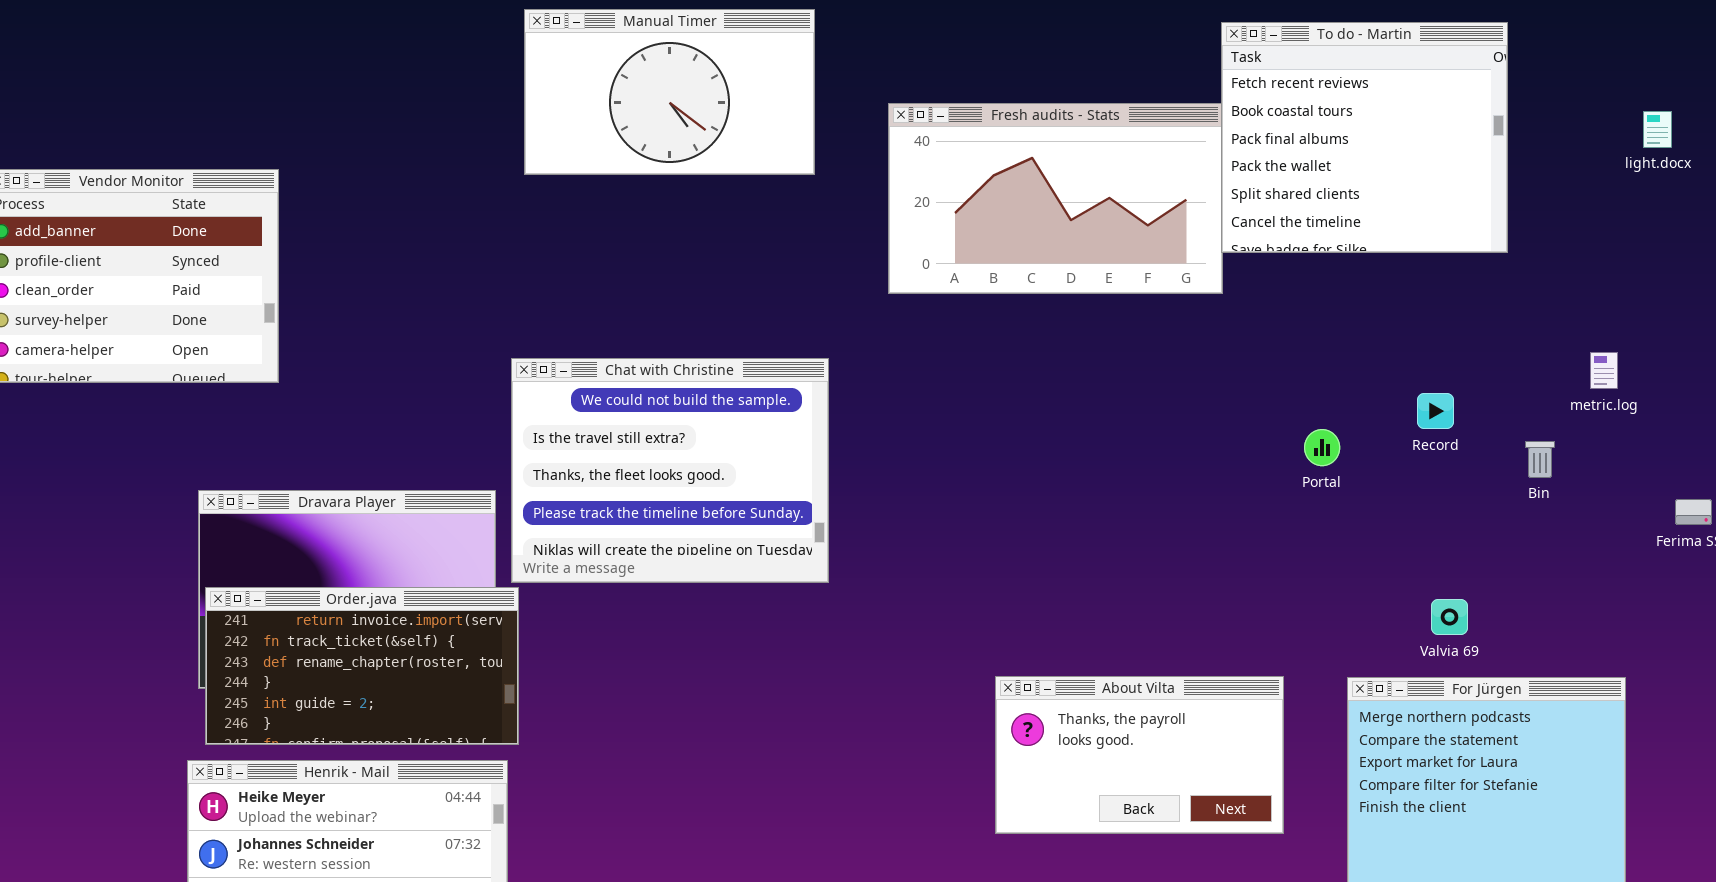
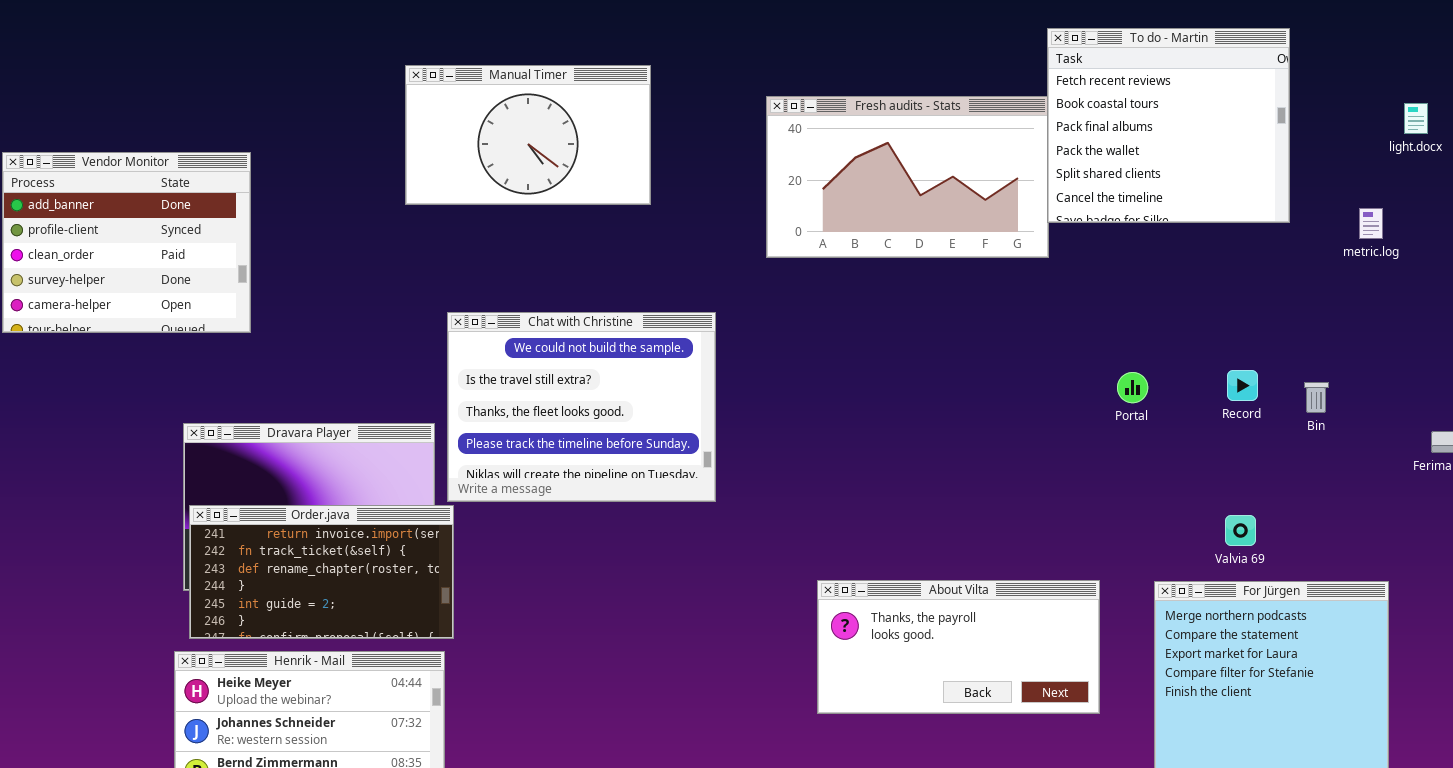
Manual Timer: [524,9,815,175] -> [405,65,651,205], moved
metric.log: [1590,352,1618,389] -> [1359,208,1383,239], moved
Record: [1417,393,1454,429] -> [1227,370,1258,401], moved
About Vilta: [995,676,1284,834] -> [817,580,1100,714], resized

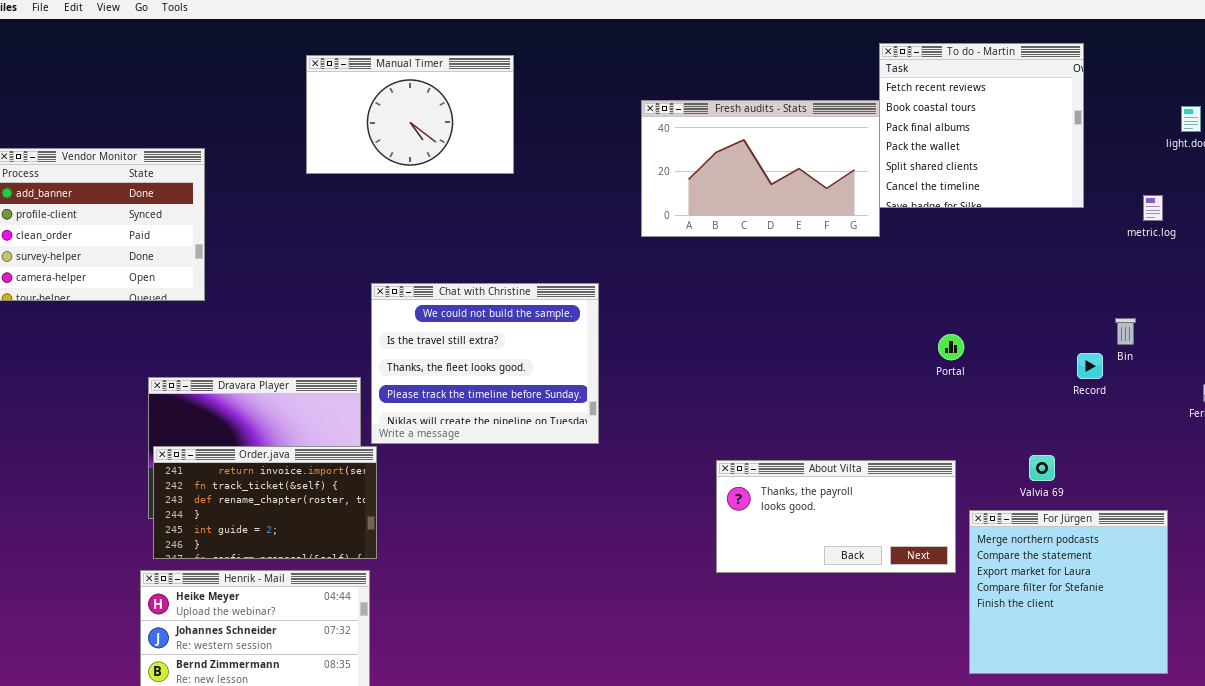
Manual Timer: [405,65,651,205] -> [306,55,514,174], moved
Record: [1227,370,1258,401] -> [1077,353,1103,379], moved
Bin: [1304,382,1329,413] -> [1115,318,1136,345], moved
About Vilta: [817,580,1100,714] -> [716,460,956,573], moved

